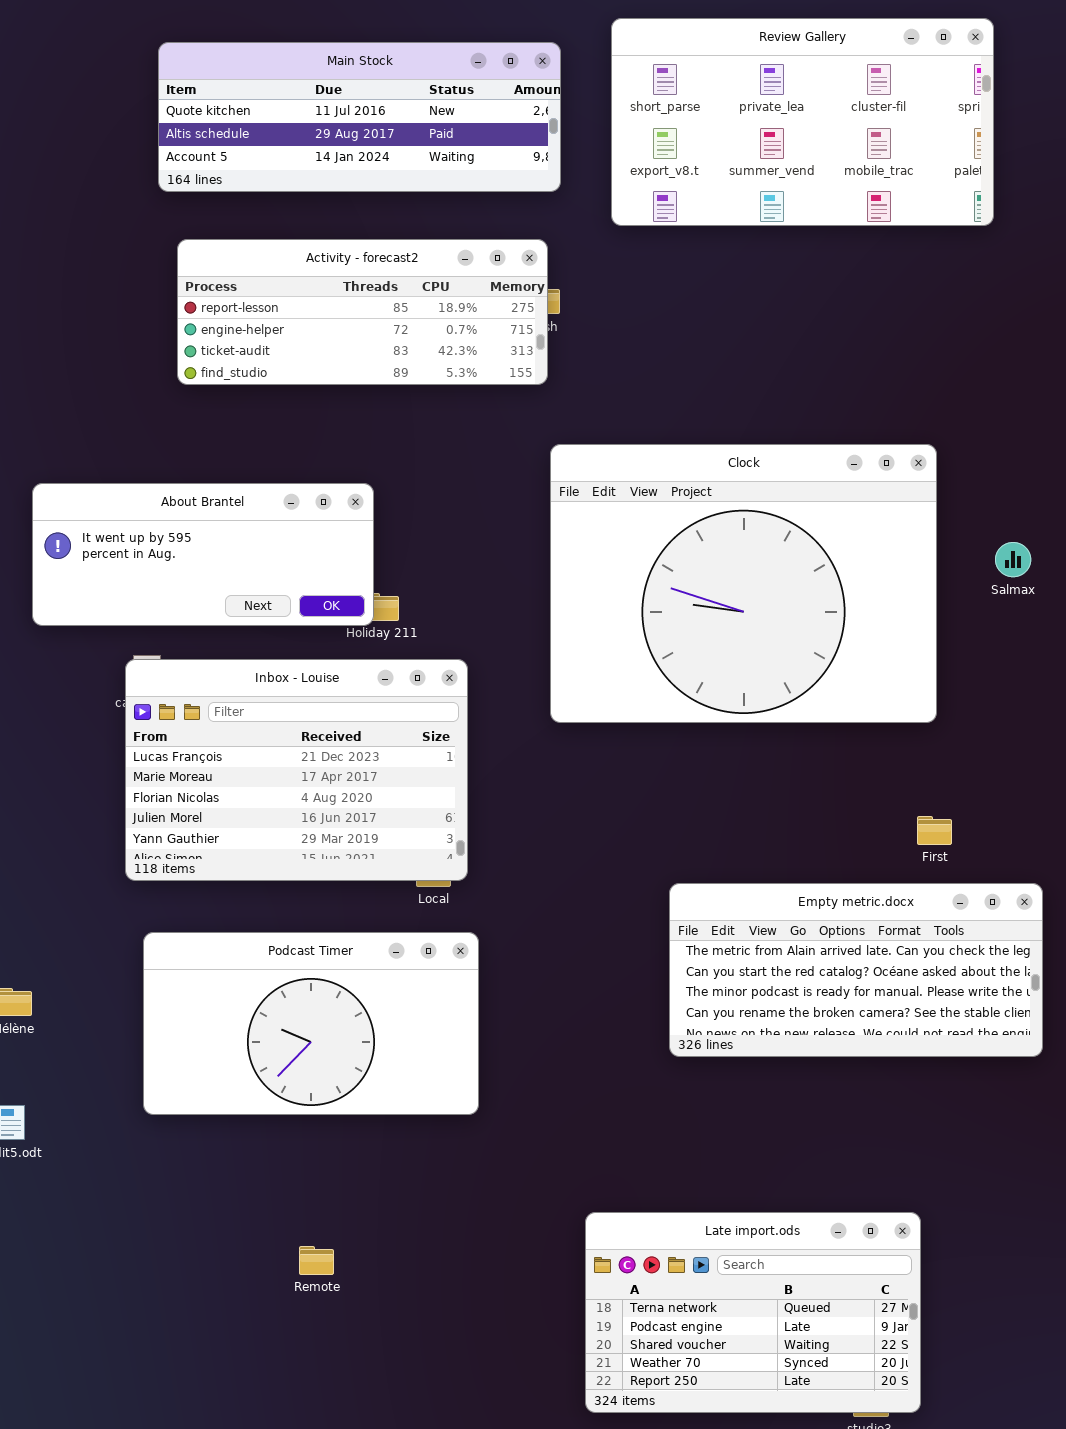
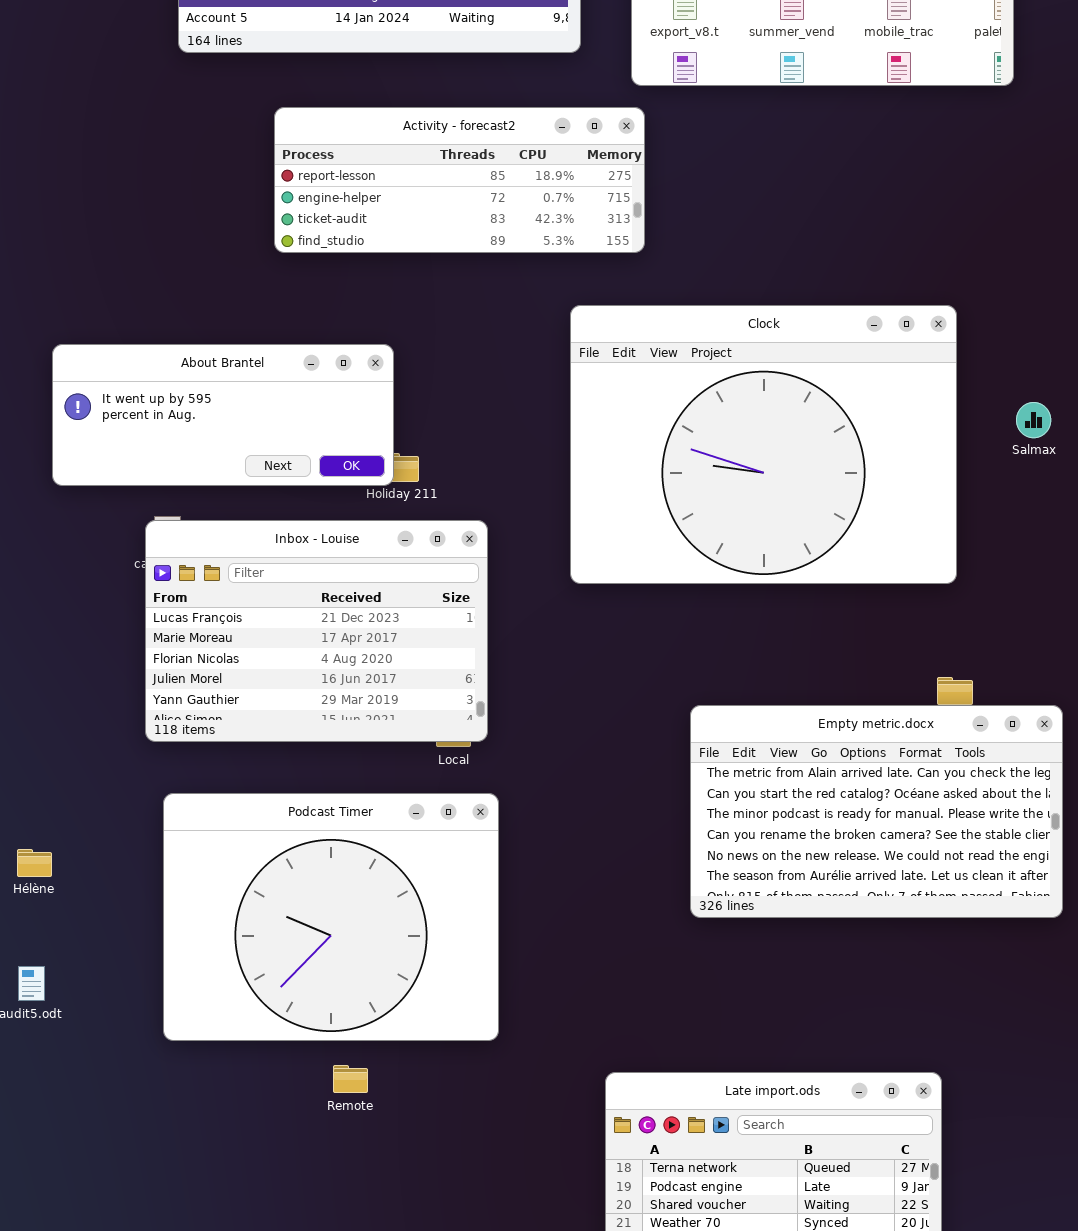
Activity - forecast2: [177,239,548,385] -> [274,107,645,253], moved
Empty metric.docx: [669,883,1043,1057] -> [690,705,1063,918], resized
Podcast Timer: [143,932,479,1115] -> [163,793,499,1041], resized
Remote: [299,1246,334,1275] -> [333,1065,368,1093], moved

